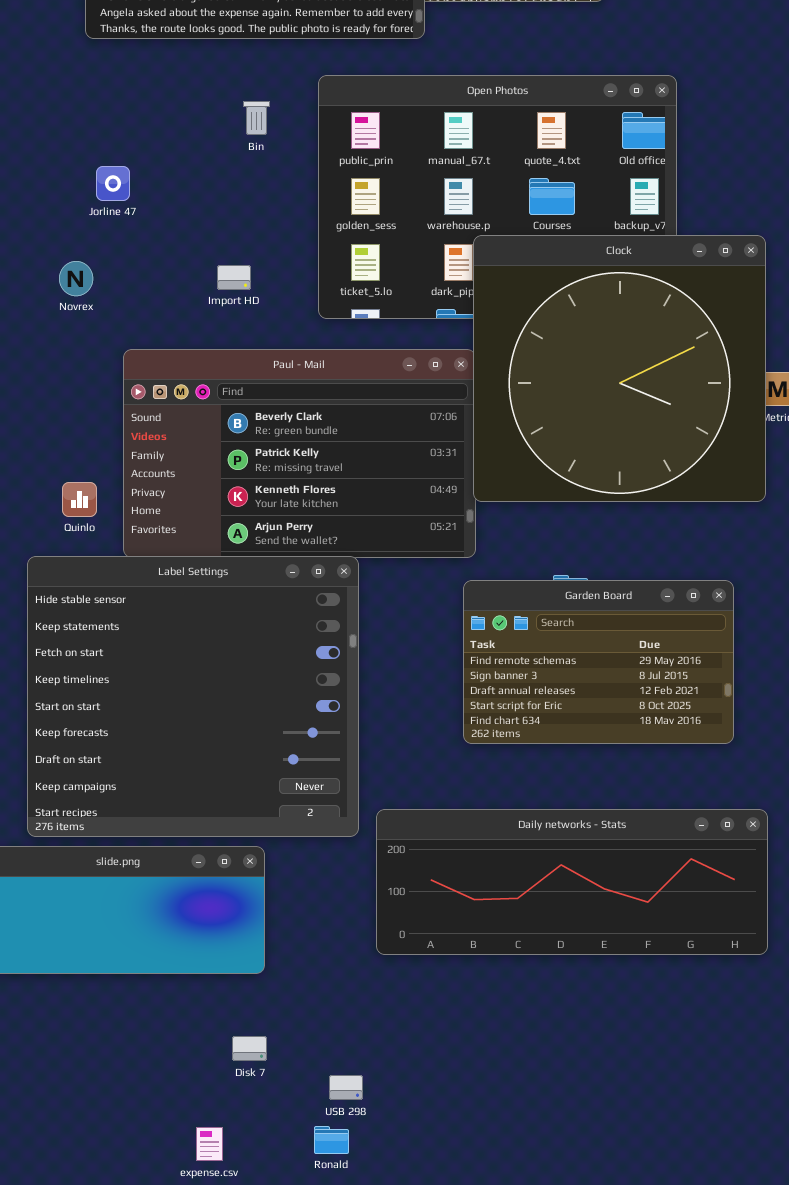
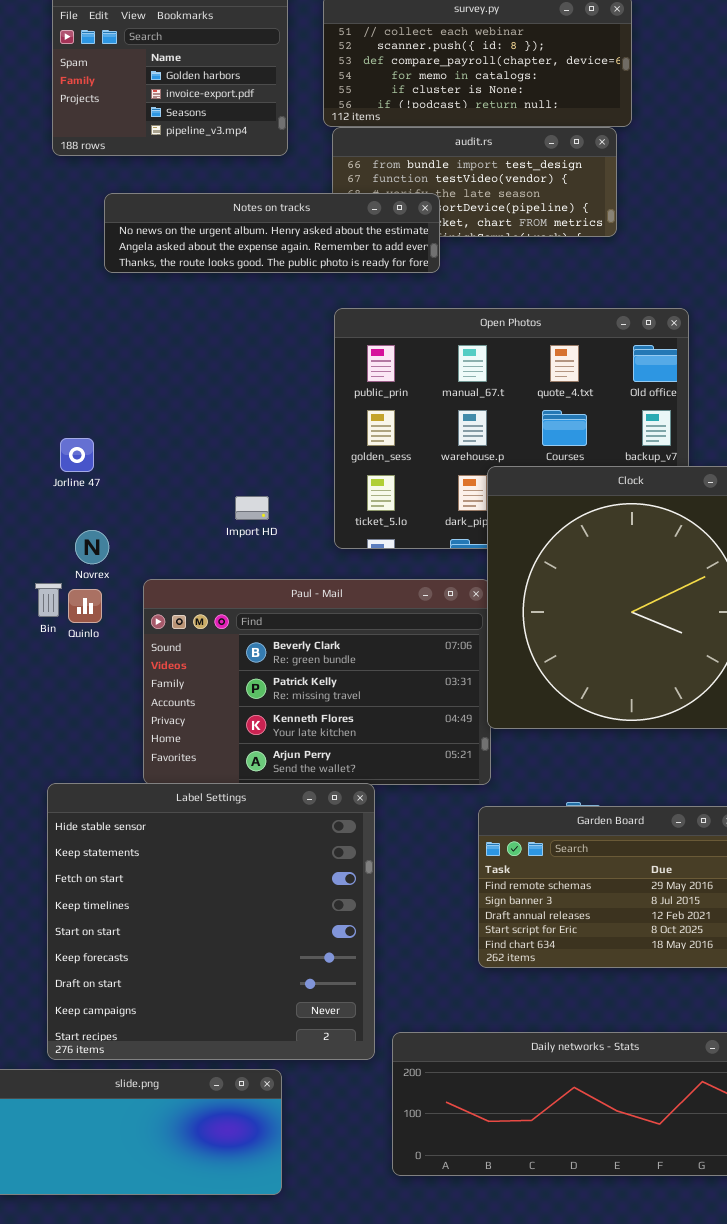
Bin: [243,101,270,135] -> [35,583,62,617], moved
Jorline 47: [96,166,130,201] -> [60,438,94,472], moved
Novrex: [59,261,93,296] -> [75,530,109,564], moved
Quinlo: [62,482,97,517] -> [68,589,102,623], moved

